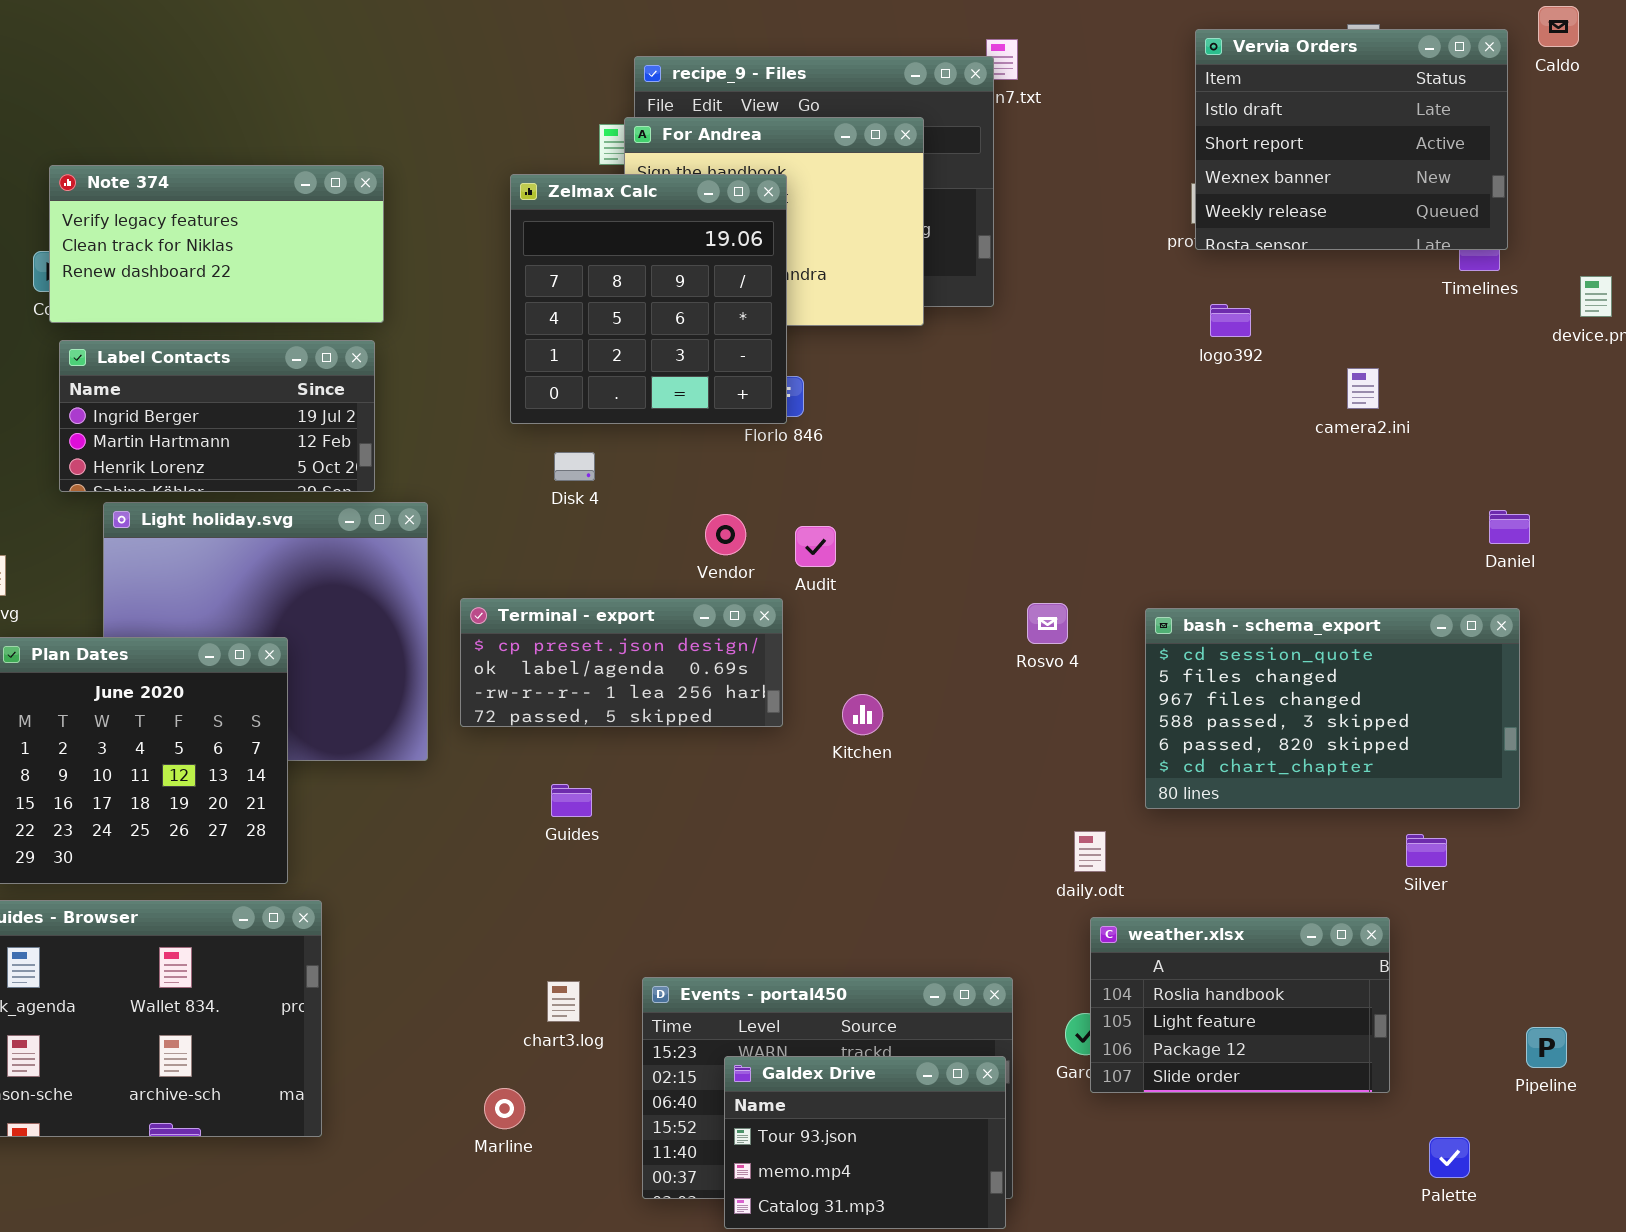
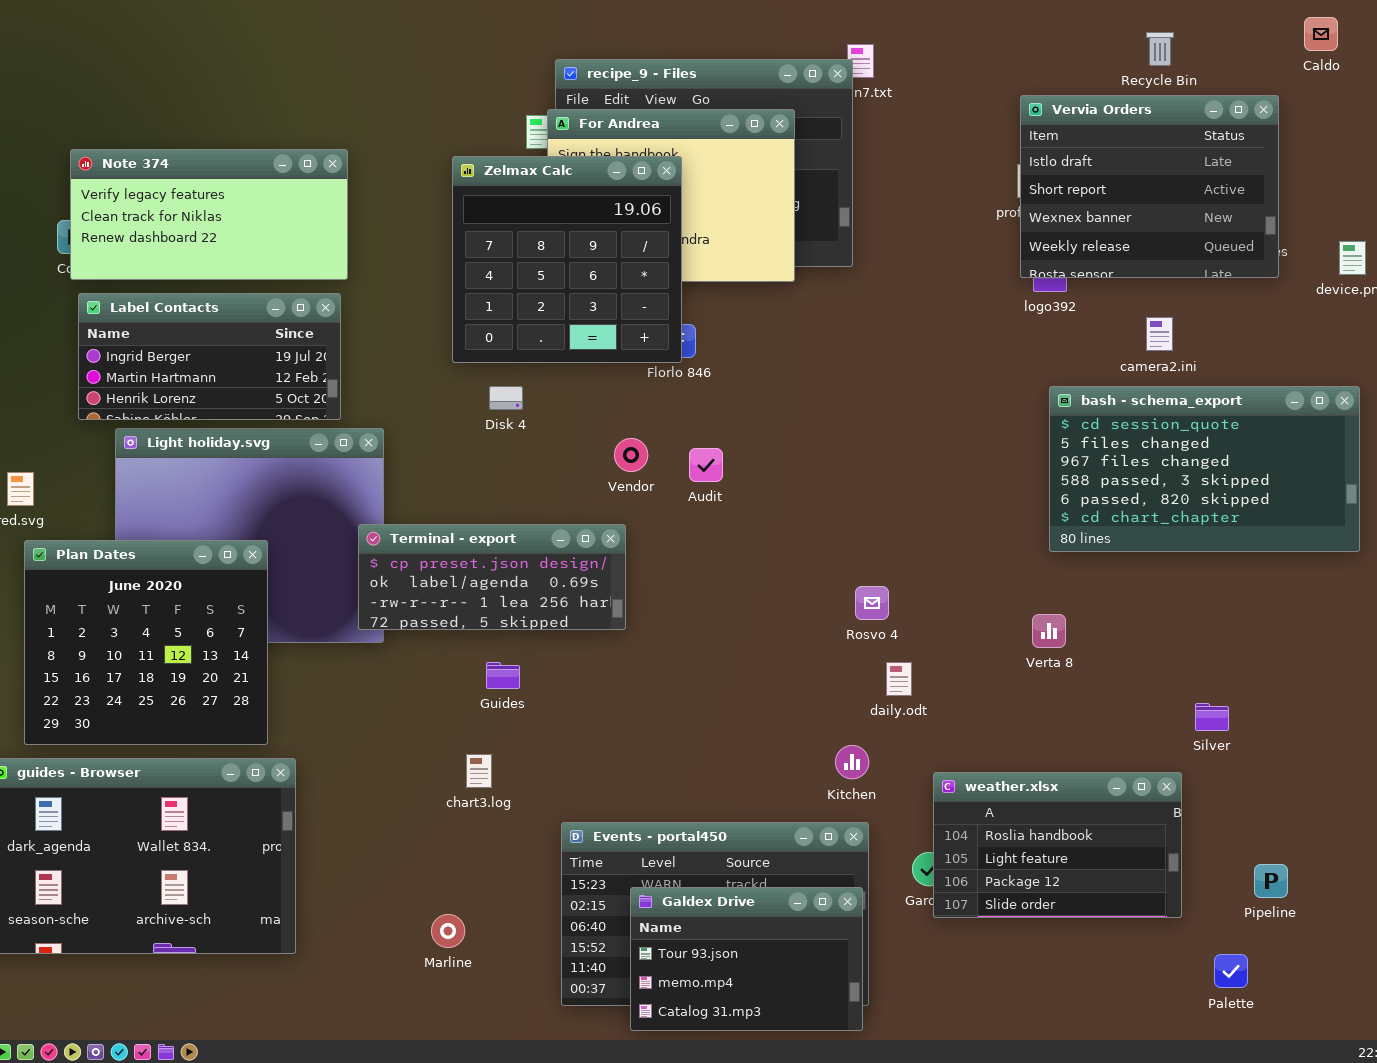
Vervia Orders: [1195,29,1508,250] -> [1020,95,1279,278], moved
Terminal - export: [460,598,783,727] -> [358,524,626,630], moved
Rosvo 4: [1027,603,1068,644] -> [855,586,889,620], moved
bash - schema_export: [1145,608,1520,809] -> [1049,386,1360,552], moved
Kitchen: [842,694,883,735] -> [835,745,869,779], moved
daily.odt: [1074,831,1106,872] -> [886,662,912,696], moved
chart3.log: [547,981,580,1022] -> [466,754,492,788], moved
Pipeline: [1526,1027,1567,1068] -> [1254,864,1288,898], moved

